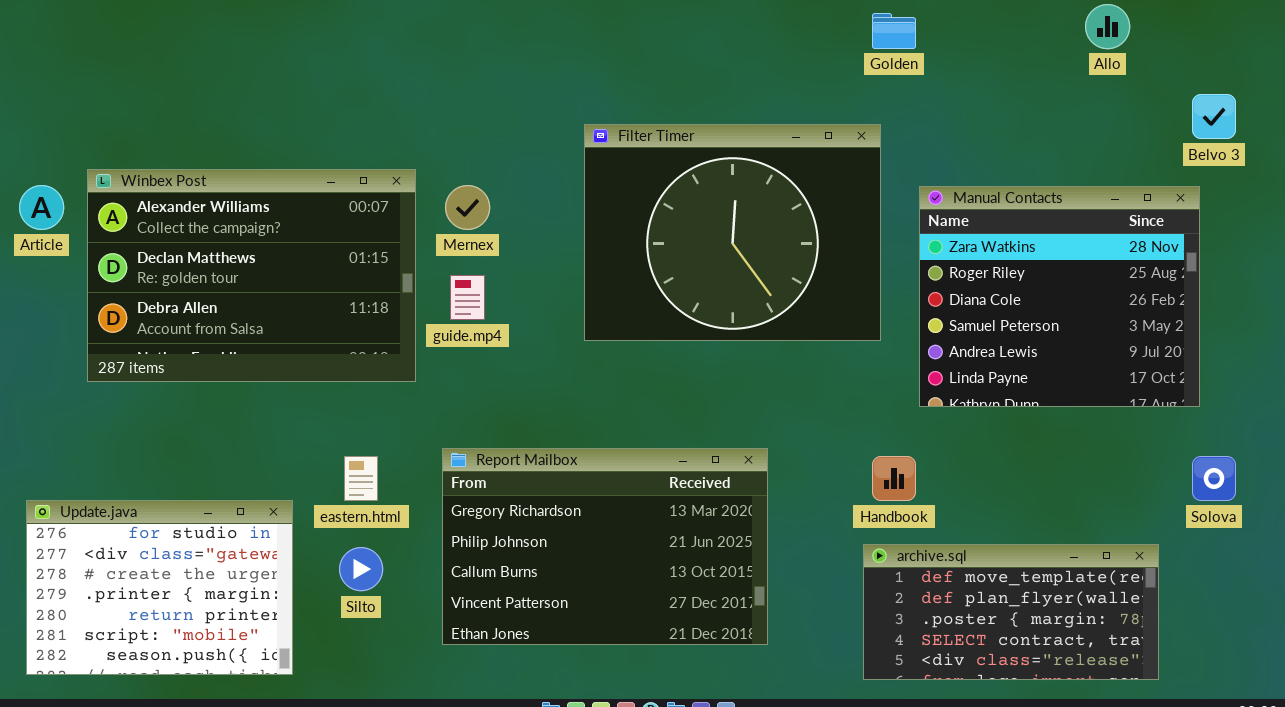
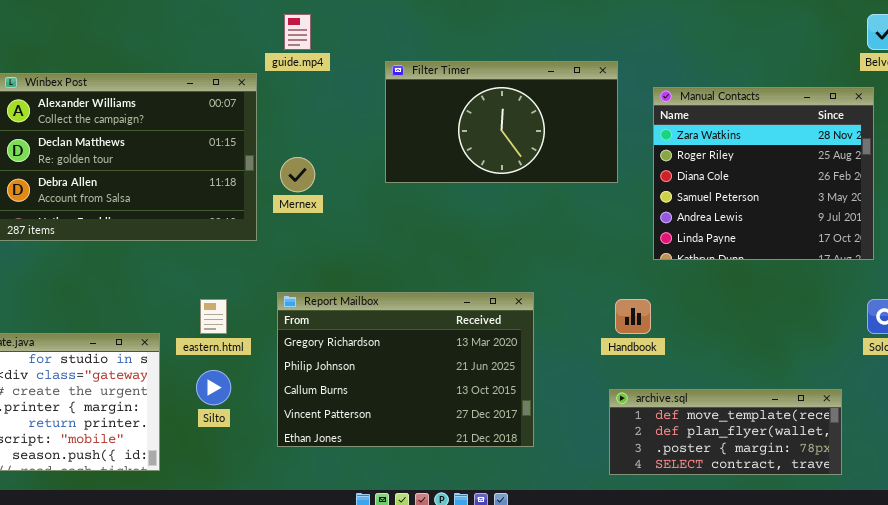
Filter Timer: [584,124,881,341] -> [385,61,618,183], moved, resized
Mernex: [445,185,490,230] -> [280,157,315,192], moved
guide.mp4: [450,275,485,320] -> [284,14,311,50], moved
archive.sql: [863,544,1159,680] -> [609,389,842,475], resized

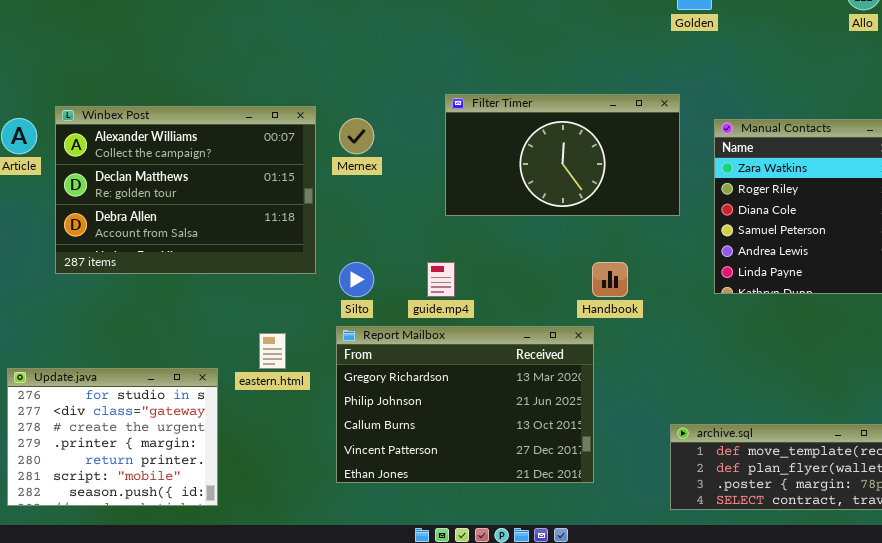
guide.mp4: [284,14,311,50] -> [427,262,455,297], moved
Mernex: [280,157,315,192] -> [339,118,374,154], moved
Handbook: [615,299,651,334] -> [592,262,628,297], moved
Silto: [196,370,231,405] -> [339,262,374,297], moved

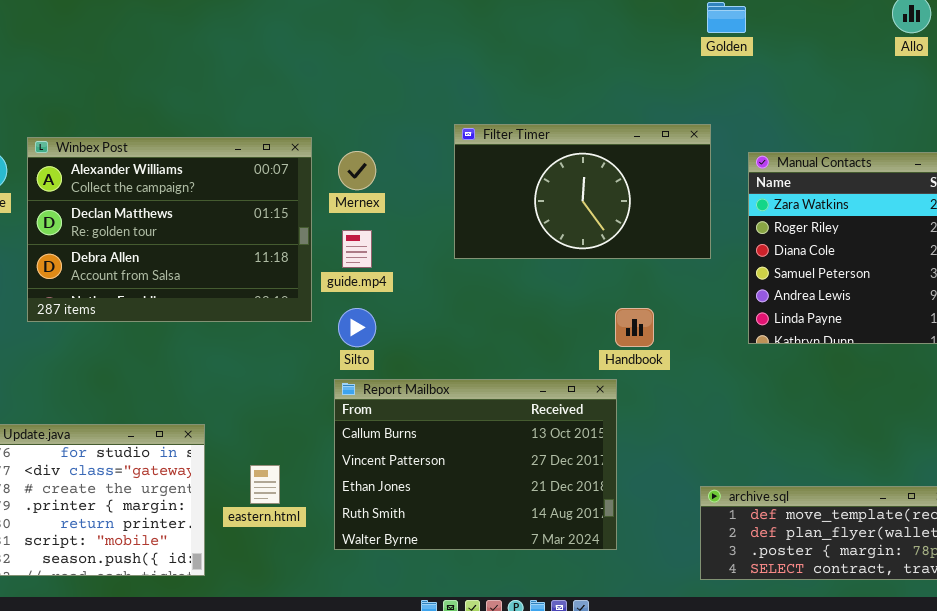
guide.mp4: [427,262,455,297] -> [342,230,372,268], moved
Report Mailbox: [336,326,594,483] -> [334,379,617,550], scrolled down 2 rows
eastern.html: [259,333,286,369] -> [250,465,280,504], moved

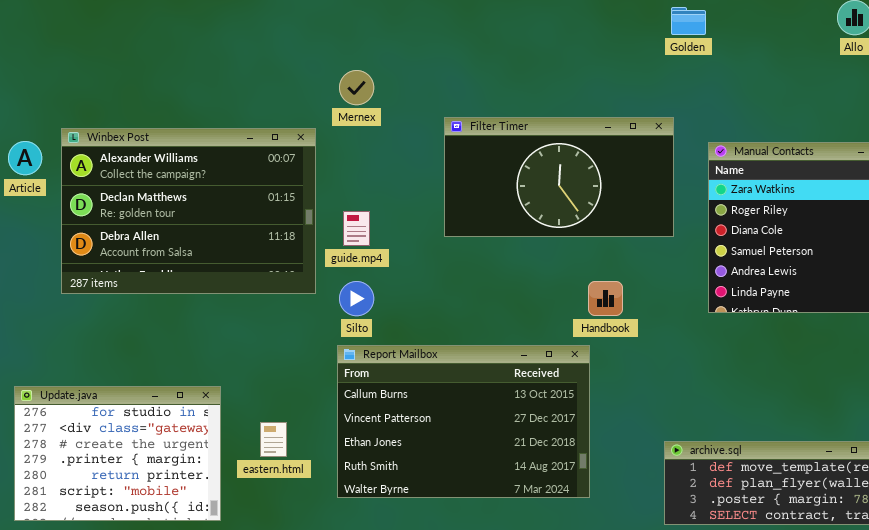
Mernex: [338,151,376,190] -> [339,70,374,105], moved

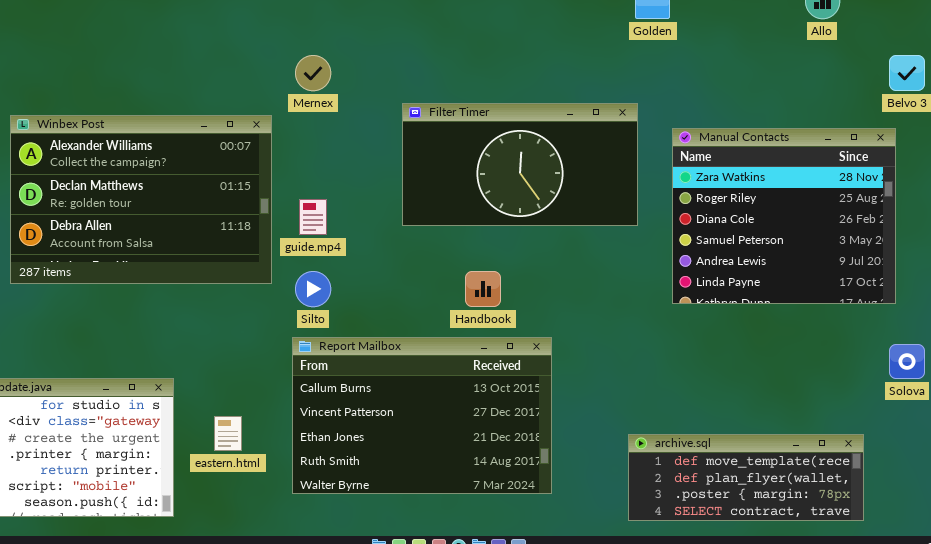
Handbook: [588,281,623,316] -> [465,271,501,307], moved

